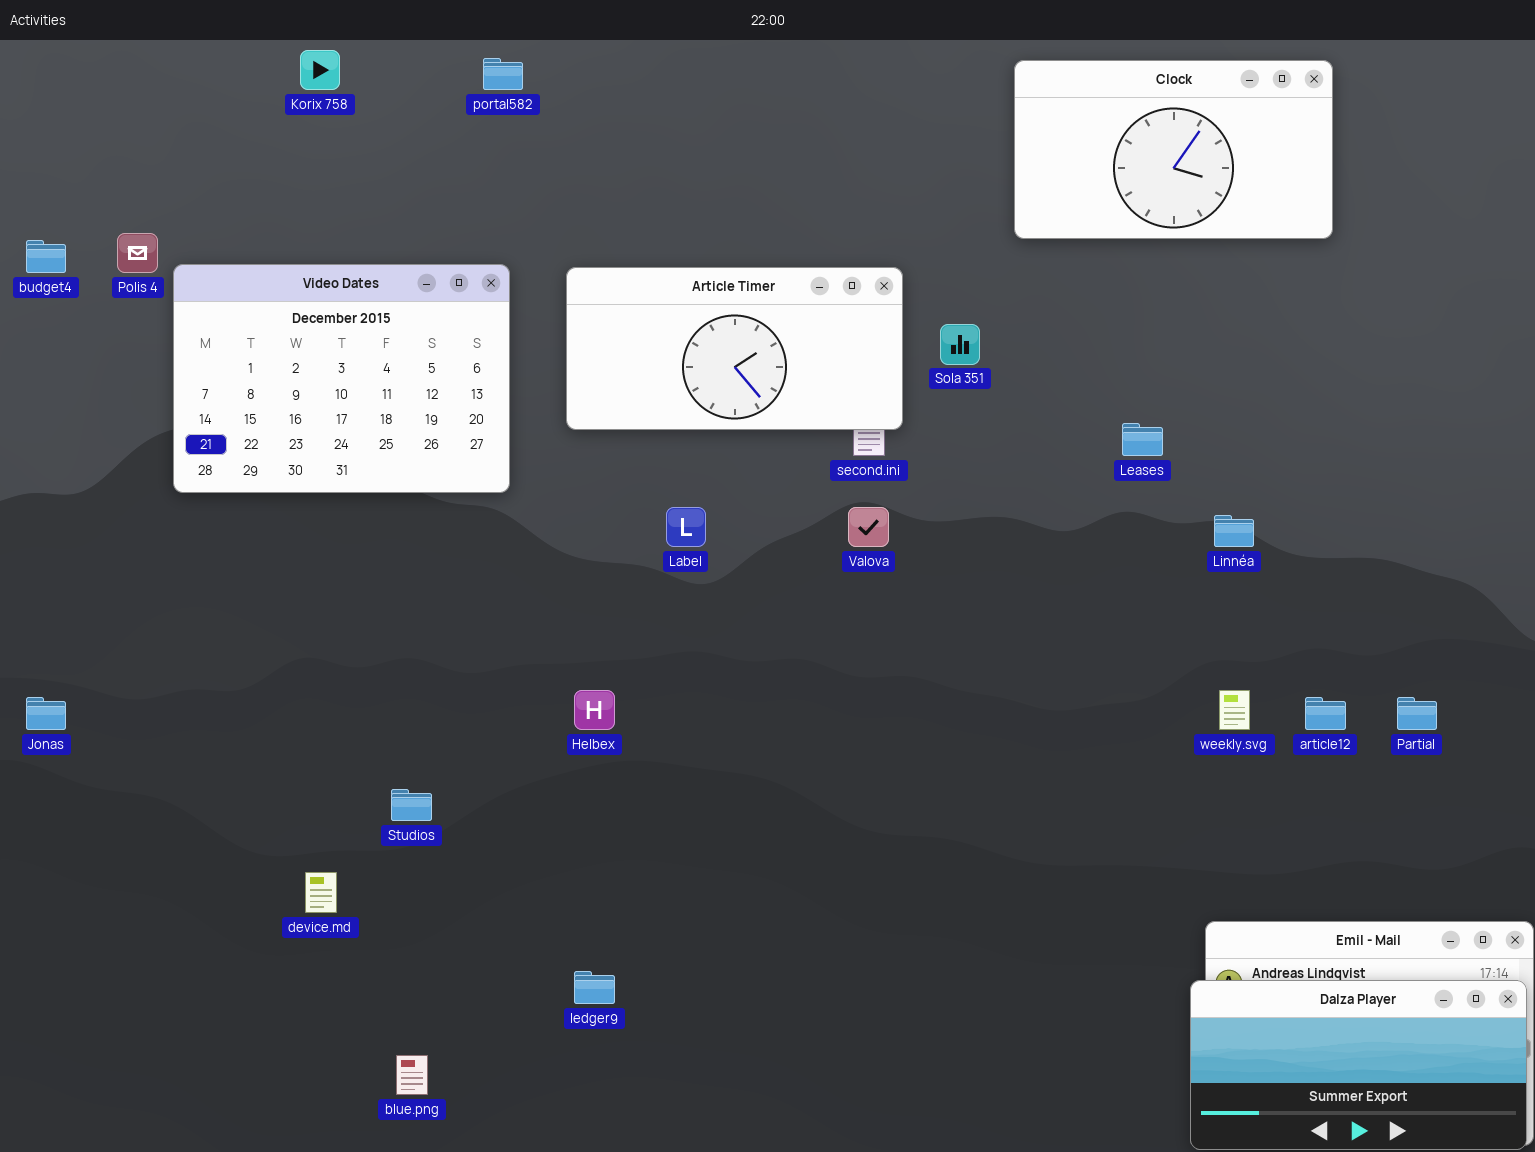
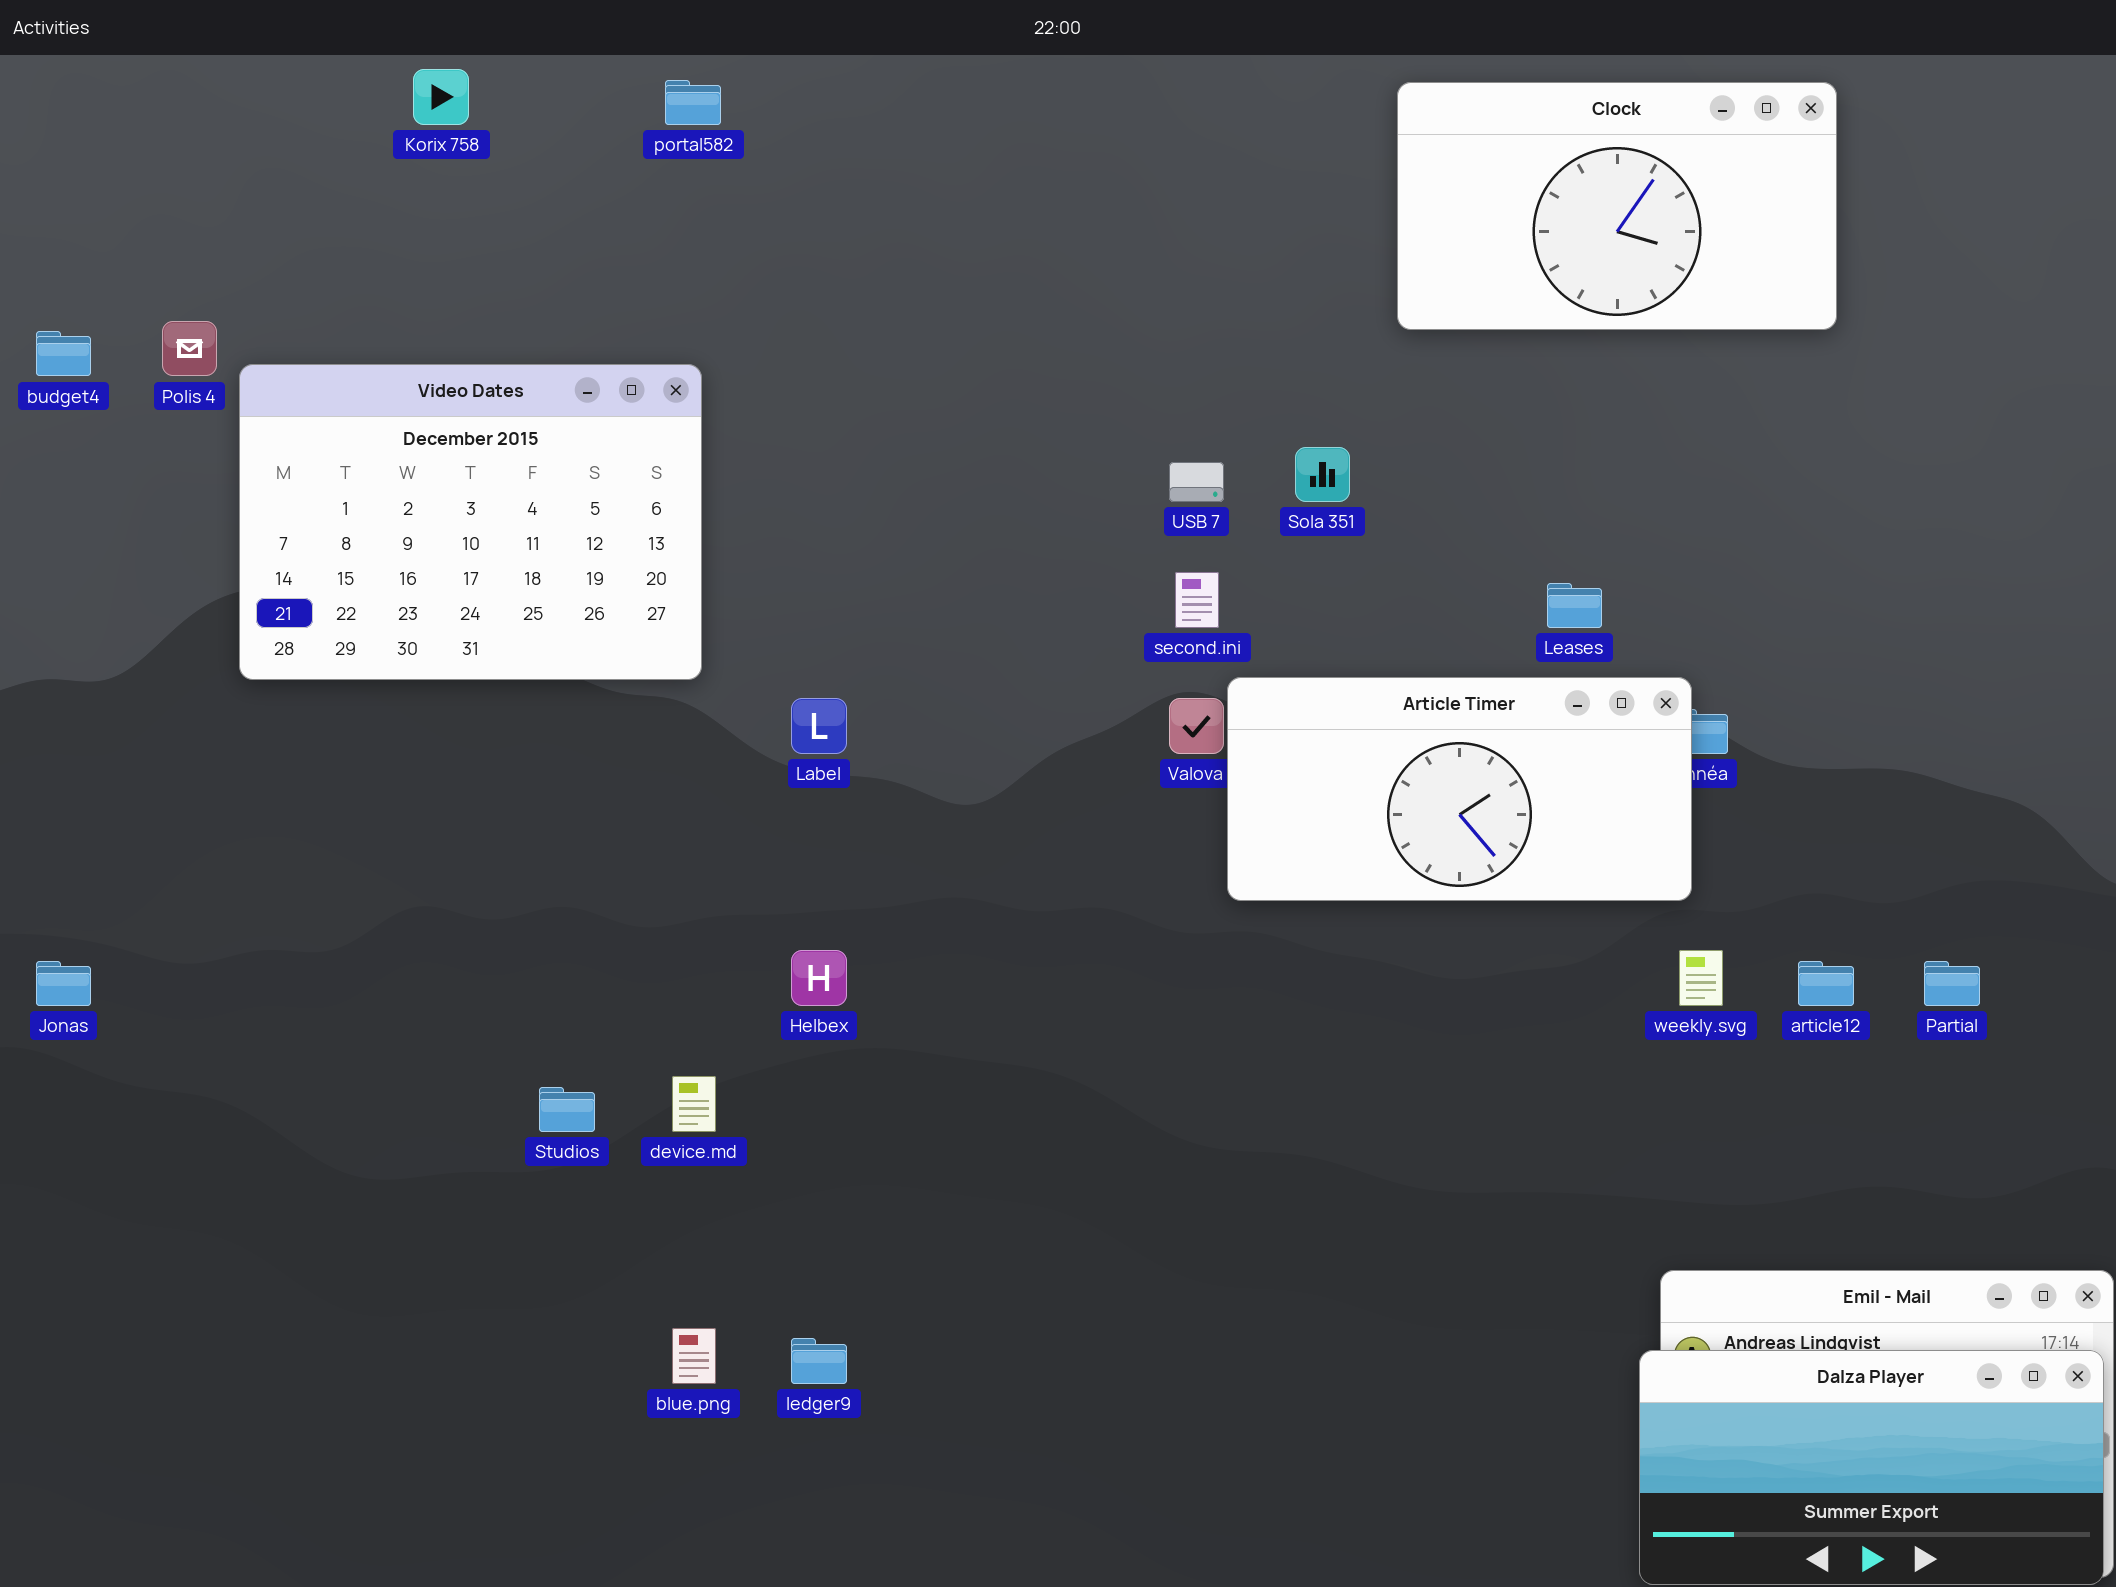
Article Timer: [566,267,903,430] -> [1227,677,1692,901], moved
Label: [666,507,706,547] -> [791,698,847,754], moved
device.md: [305,872,337,913] -> [672,1076,716,1132], moved
blue.png: [396,1055,428,1095] -> [672,1328,716,1384], moved

